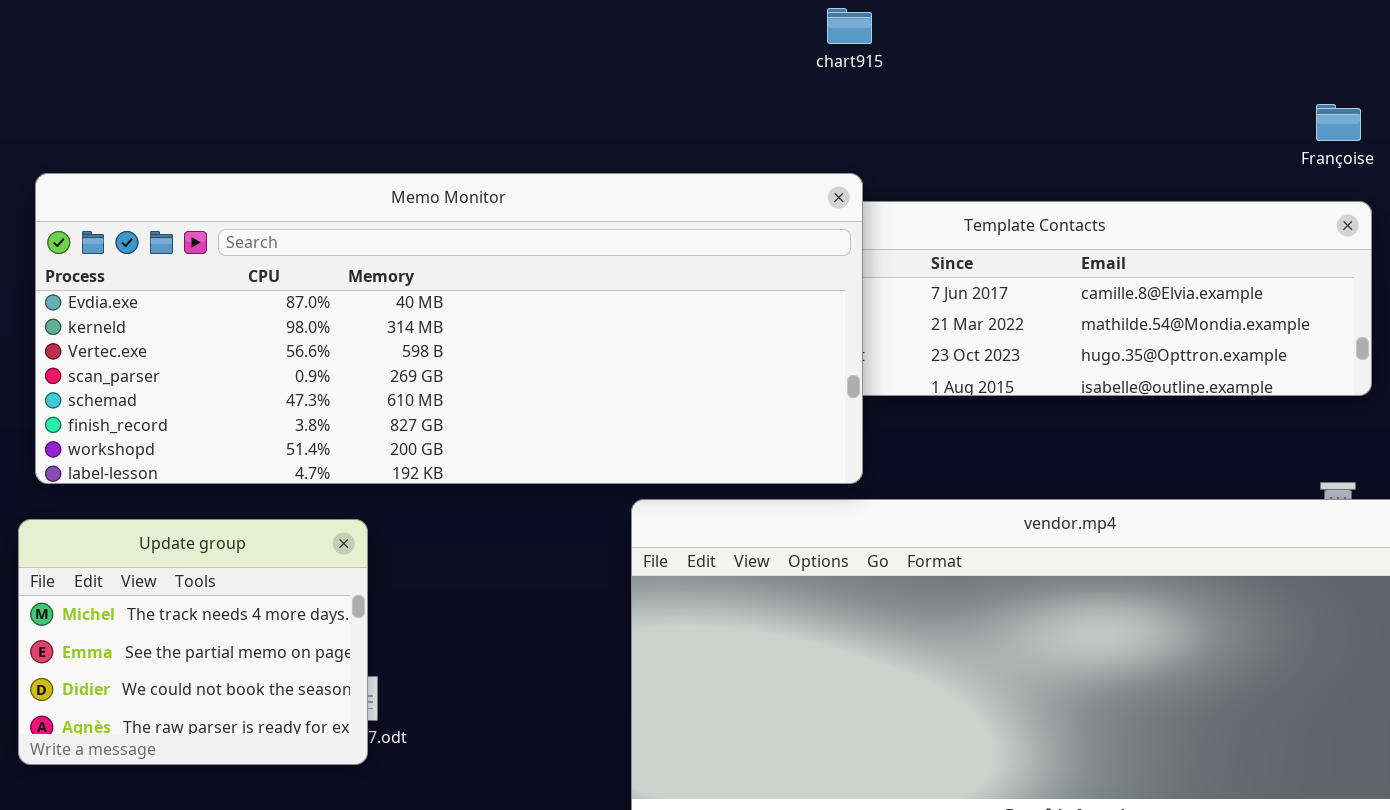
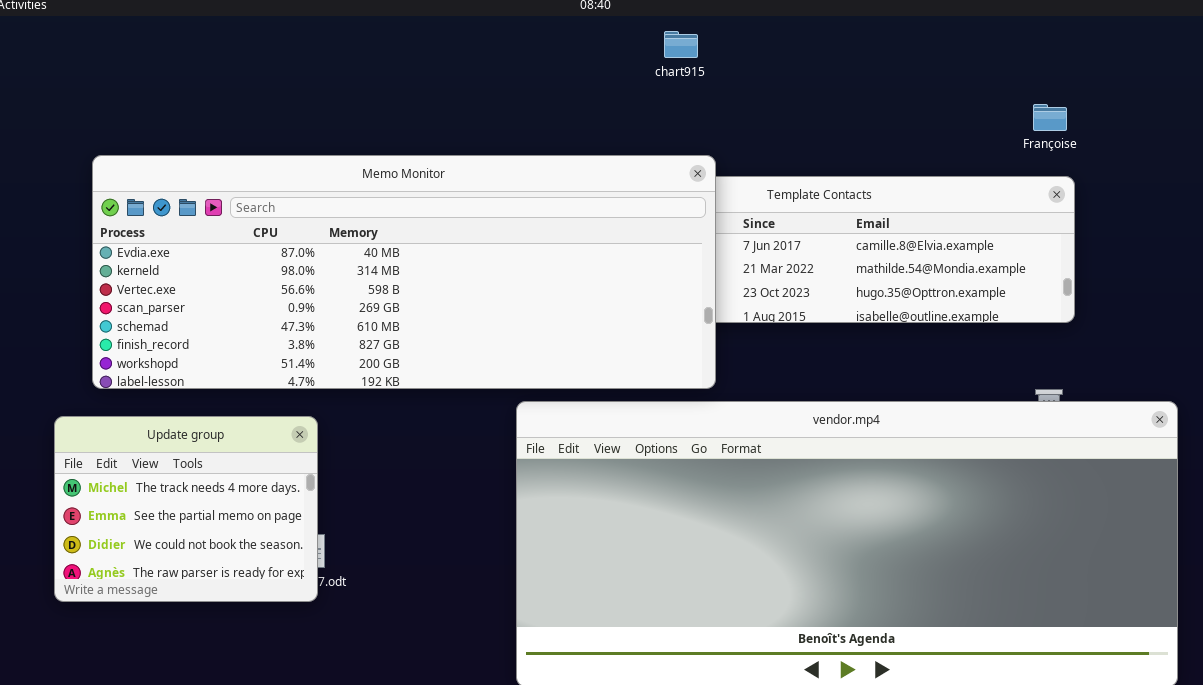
Memo Monitor: [35,173,863,484] -> [92,155,716,389], moved

